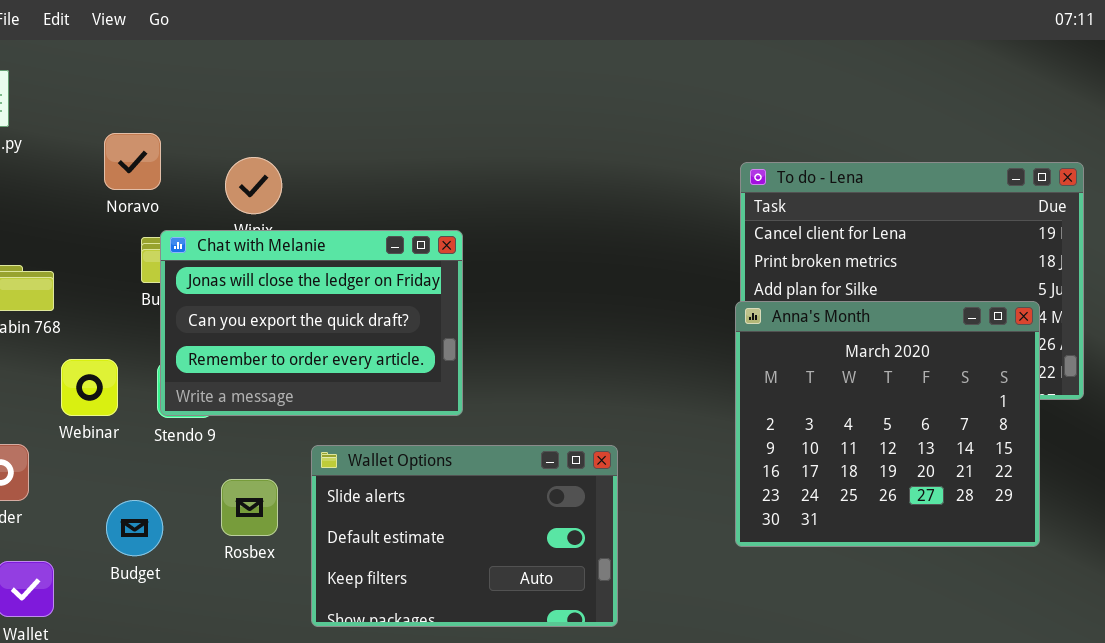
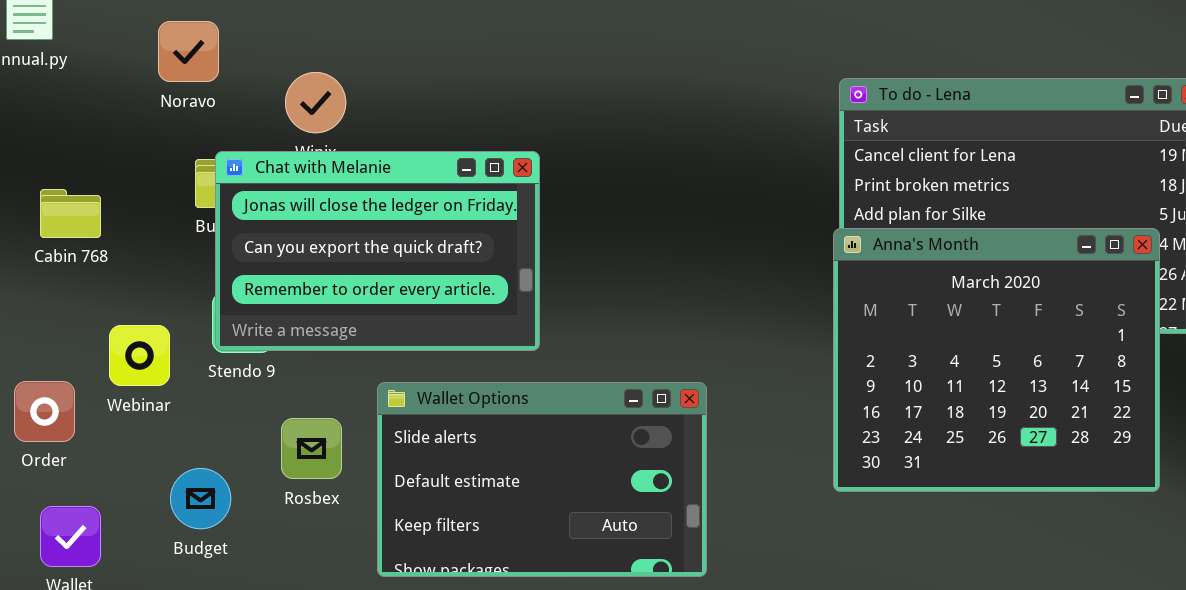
Noravo: [104,133,161,190] -> [158,21,219,82], moved
Webinar: [61,359,118,416] -> [109,325,170,386], moved
Budget: [106,500,163,556] -> [170,468,231,529], moved

